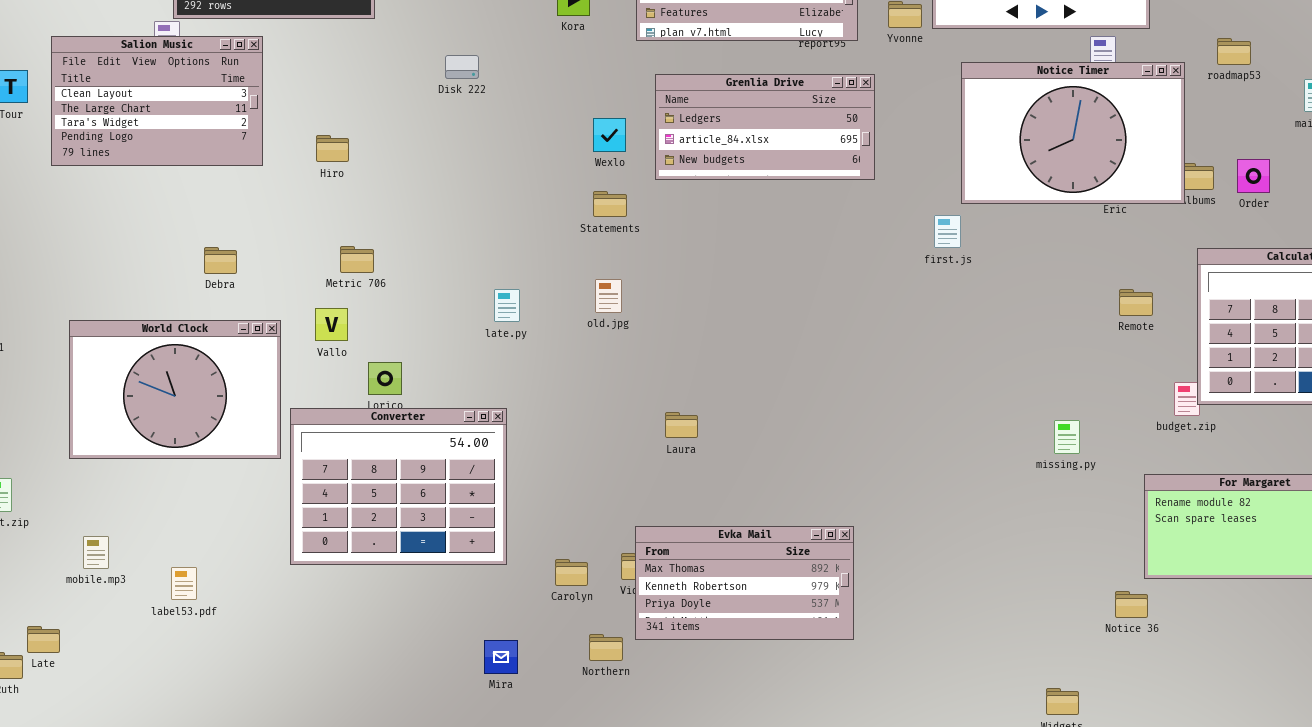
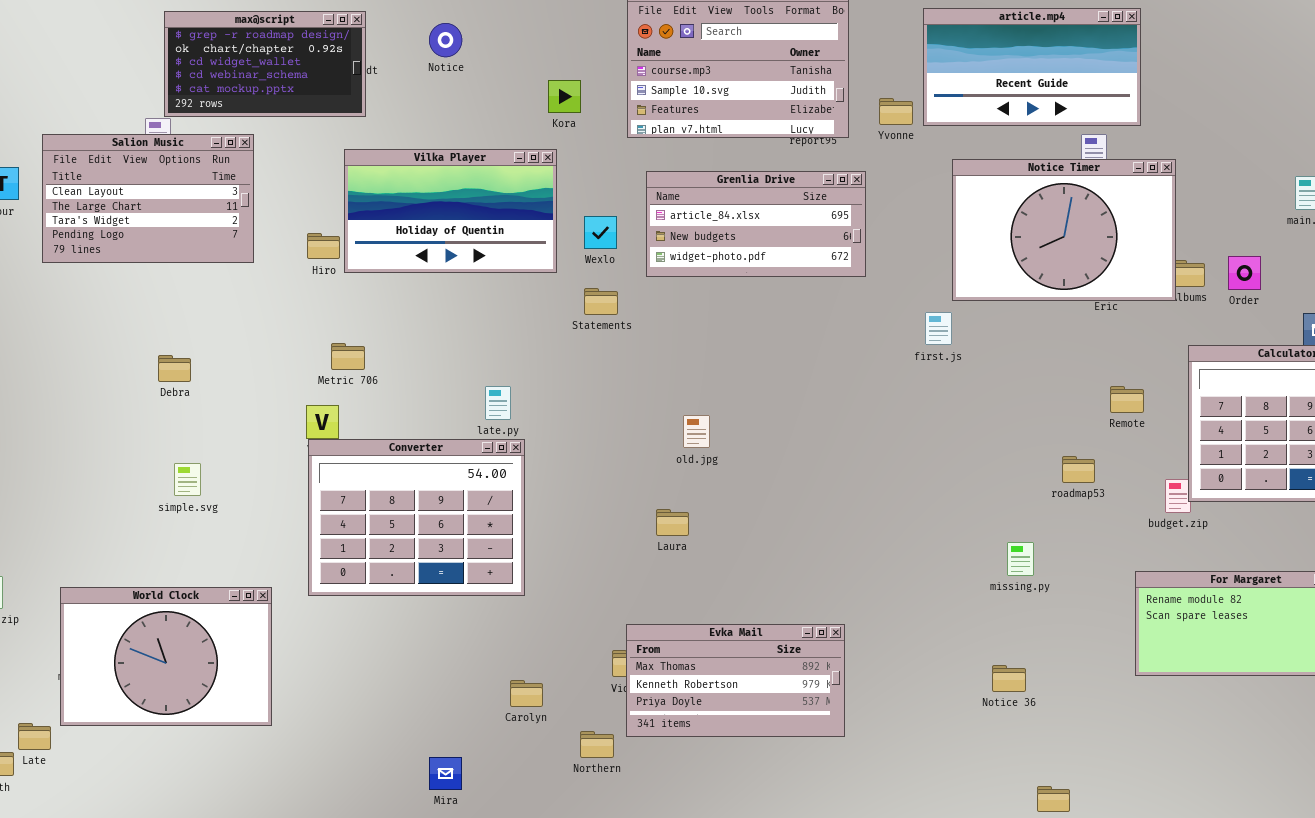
roadmap53: [1217,38,1251,65] -> [1062,456,1095,483], moved
Vilka Player: none -> [344,149,557,273], opened
Grenlia Drive: [655,74,875,180] -> [646,171,866,277], scrolled down 1 row
Debra: [204,247,237,274] -> [158,355,191,382], moved
old.jpg: [595,279,622,313] -> [683,415,710,448], moved
World Clock: [69,320,281,459] -> [60,587,272,726], moved
Converter: [290,408,507,565] -> [308,439,525,596], moved
missing.py: [1054,420,1080,454] -> [1007,542,1034,576], moved
Carolyn: [555,559,588,586] -> [510,680,543,707], moved
Notice 36: [1115,591,1148,618] -> [992,665,1026,692], moved
Mira: [484,640,518,674] -> [429,757,462,790], moved

